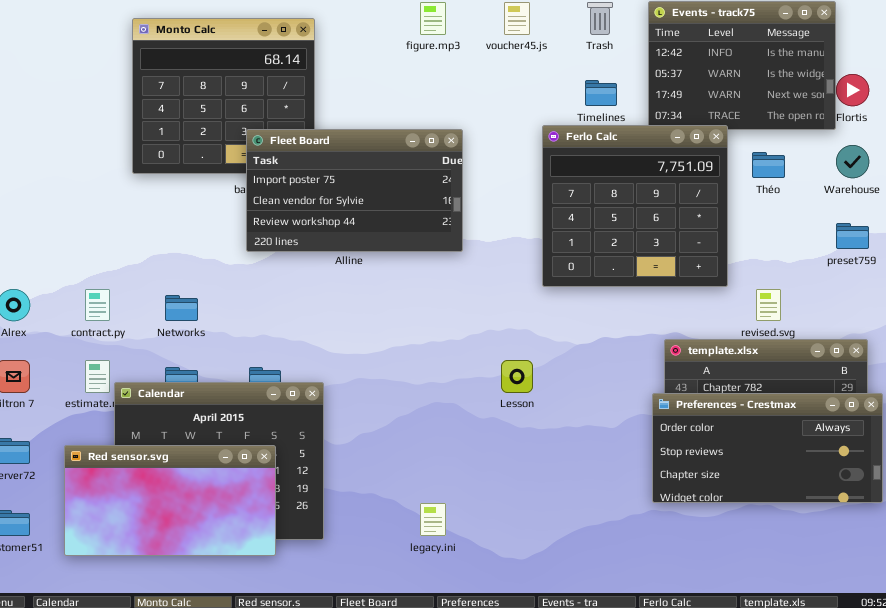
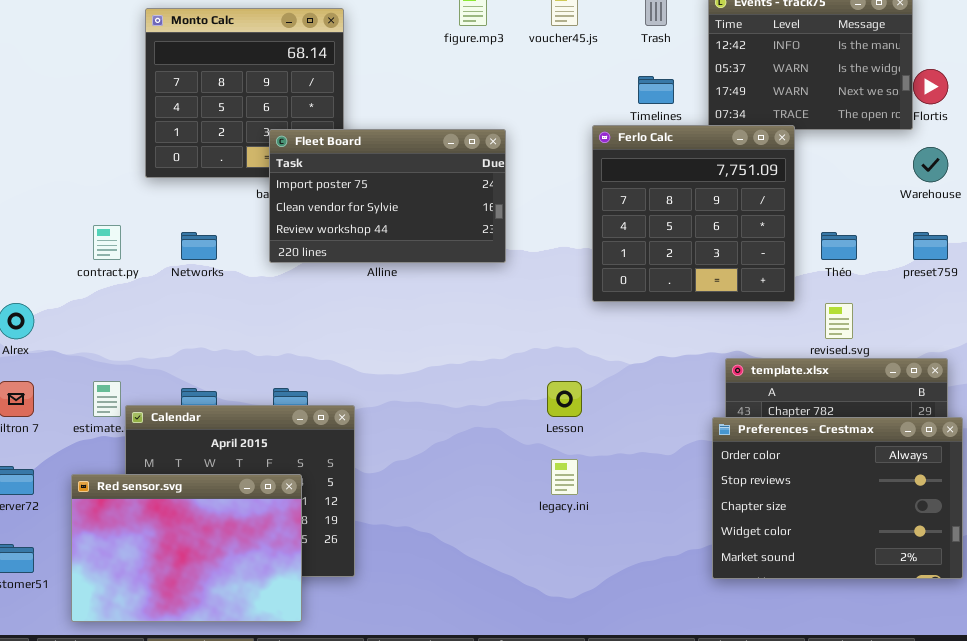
Théo: [752,152,785,178] -> [821,232,857,260], moved
contract.py: [85,289,110,321] -> [93,225,121,260], moved
Networks: [165,295,198,321] -> [181,232,217,260], moved
Preferences - Crestmax: [652,393,883,503] -> [712,417,963,579], resized
Red sensor.svg: [64,445,276,556] -> [71,474,302,622], resized
legacy.ini: [420,503,446,536] -> [551,459,578,495], moved

